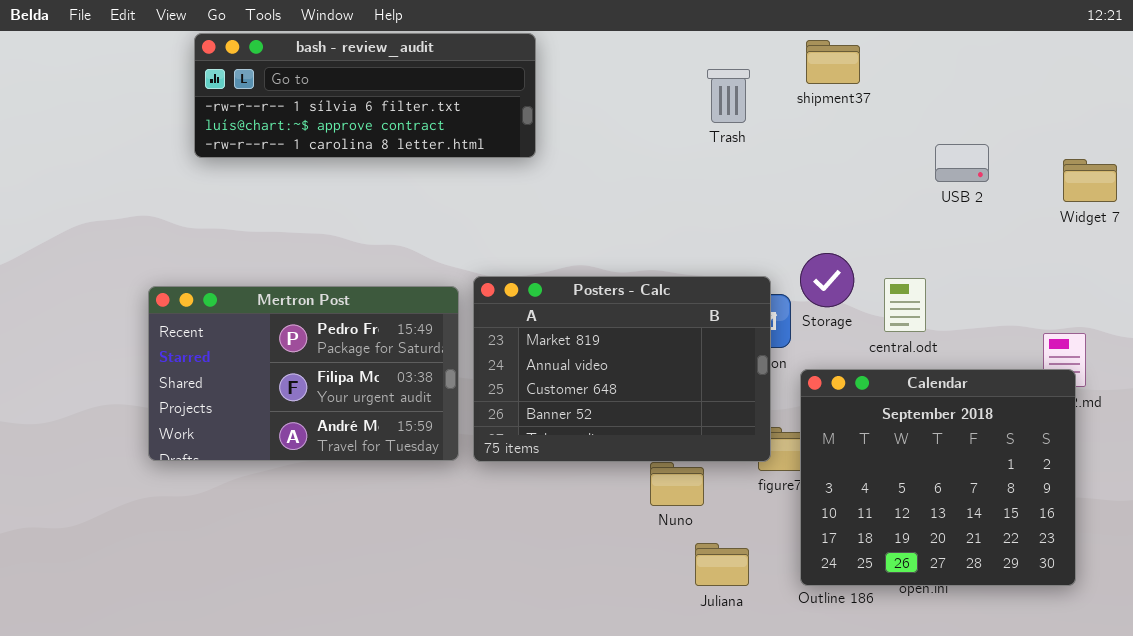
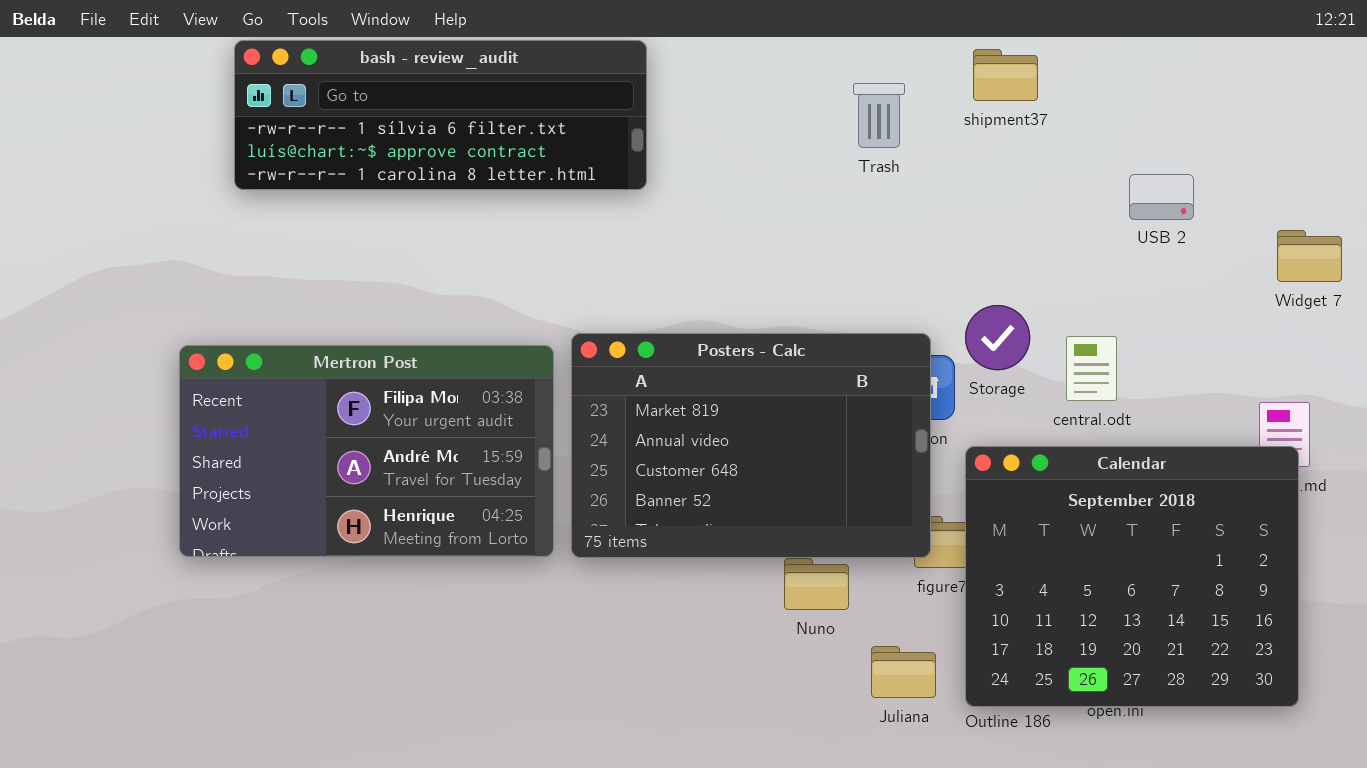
Widget 7: [1063,159,1117,202] -> [1277,230,1342,282], moved
Mertron Post: [148,286,459,461] -> [179,345,554,557], scrolled down 1 row
Juliana: [695,543,749,586] -> [871,646,936,698], moved

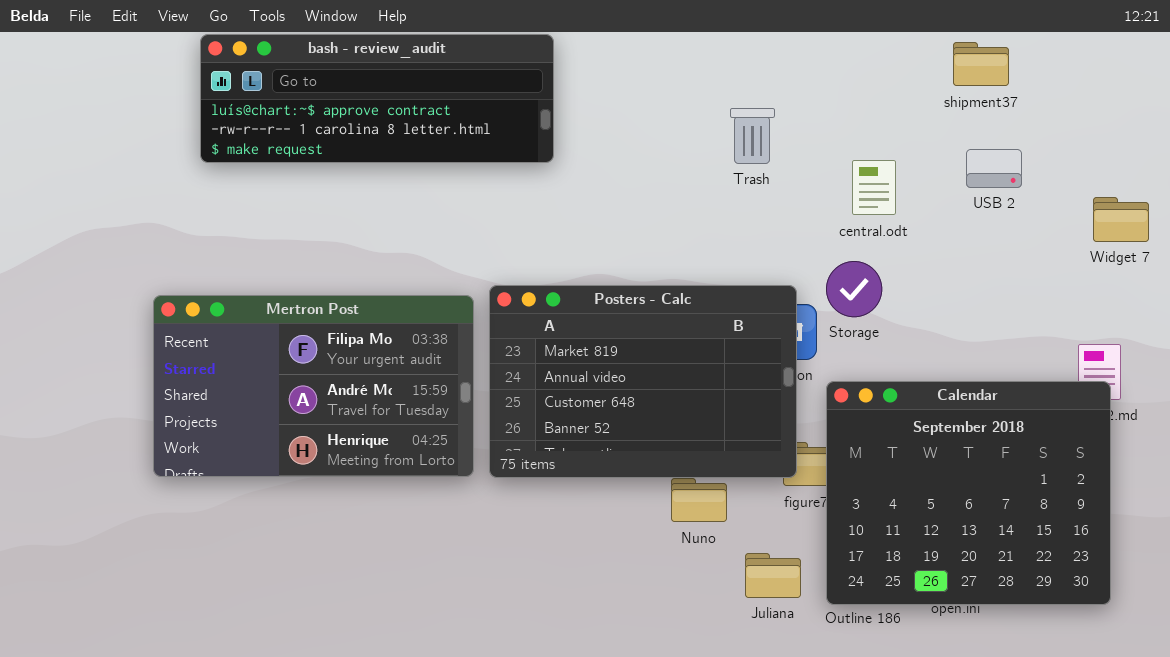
bash - review_audit: [234,40,647,190] -> [200,34,554,163], scrolled down 1 row
shipment37: [973,49,1038,101] -> [953,42,1009,86], moved
Trash: [853,83,905,148] -> [730,108,775,164], moved
central.odt: [1066,336,1117,401] -> [852,160,896,215], moved

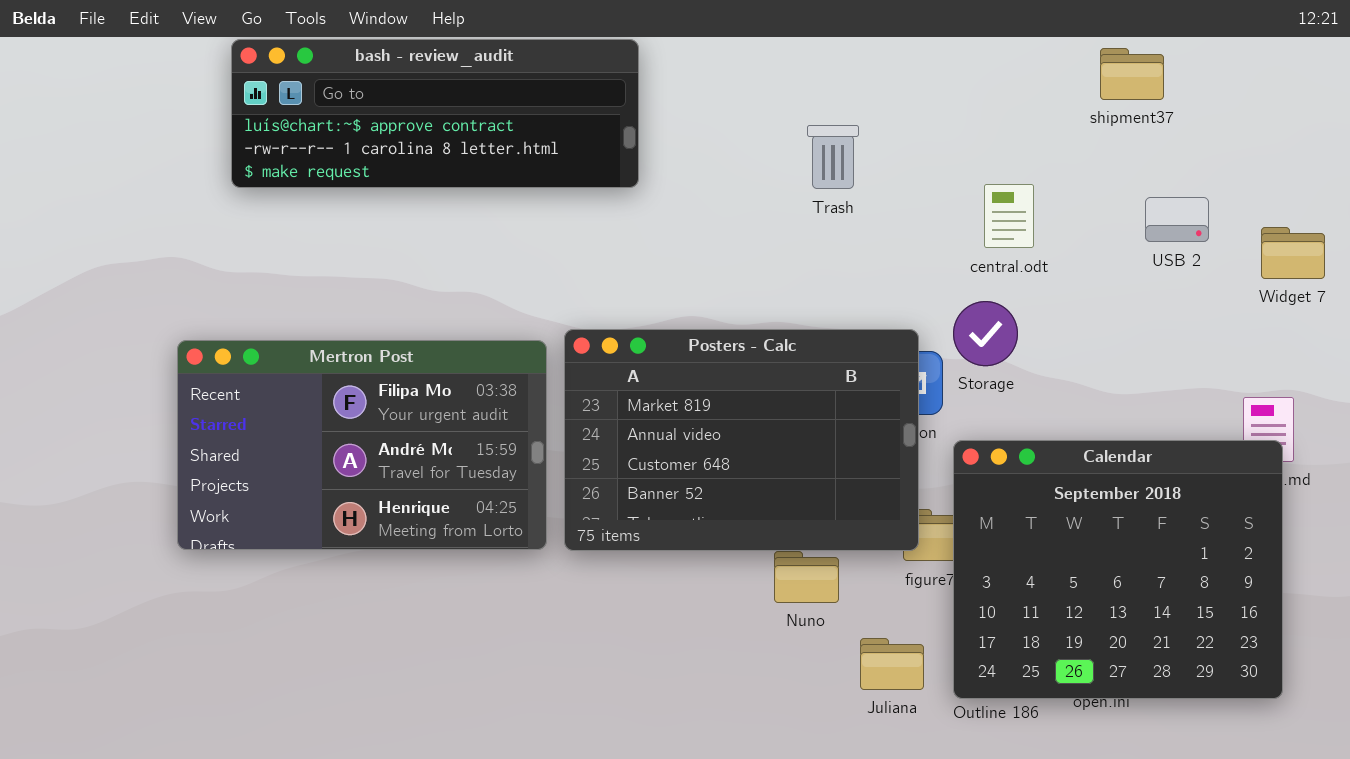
Trash: [730,108,775,164] -> [807,125,859,189], moved
USB 2: [966,149,1022,188] -> [1145,197,1209,242], moved

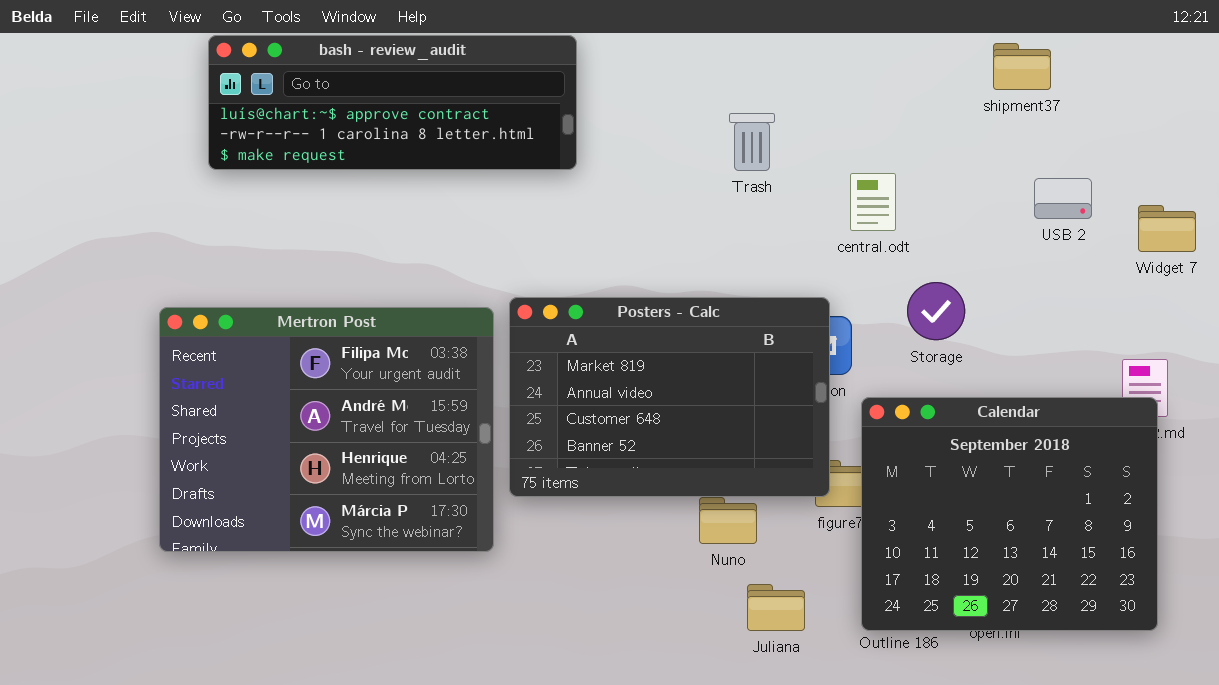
central.odt: [984,184,1034,248] -> [850,173,896,231], moved
Storage: [953,301,1018,366] -> [907,282,965,340], moved
Mertron Post: [177,340,547,550] -> [159,307,494,552], resized
Juliana: [860,638,924,690] -> [747,584,805,631], moved

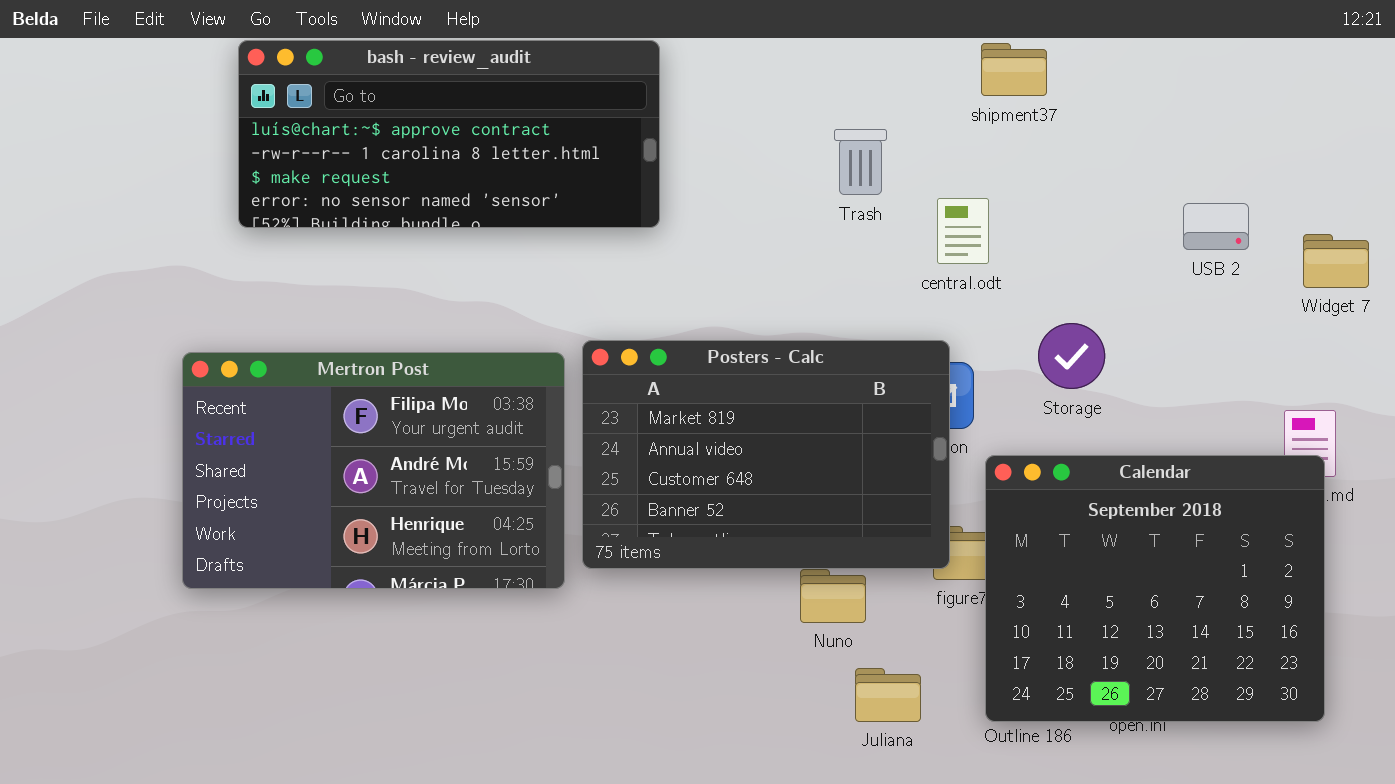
bash - review_audit: [208,35,577,170] -> [238,40,660,228], resized
shipment37: [993,43,1051,90] -> [981,43,1047,96], moved
central.odt: [850,173,896,231] -> [937,198,989,264], moved
Mertron Post: [159,307,494,552] -> [182,352,565,589], resized

